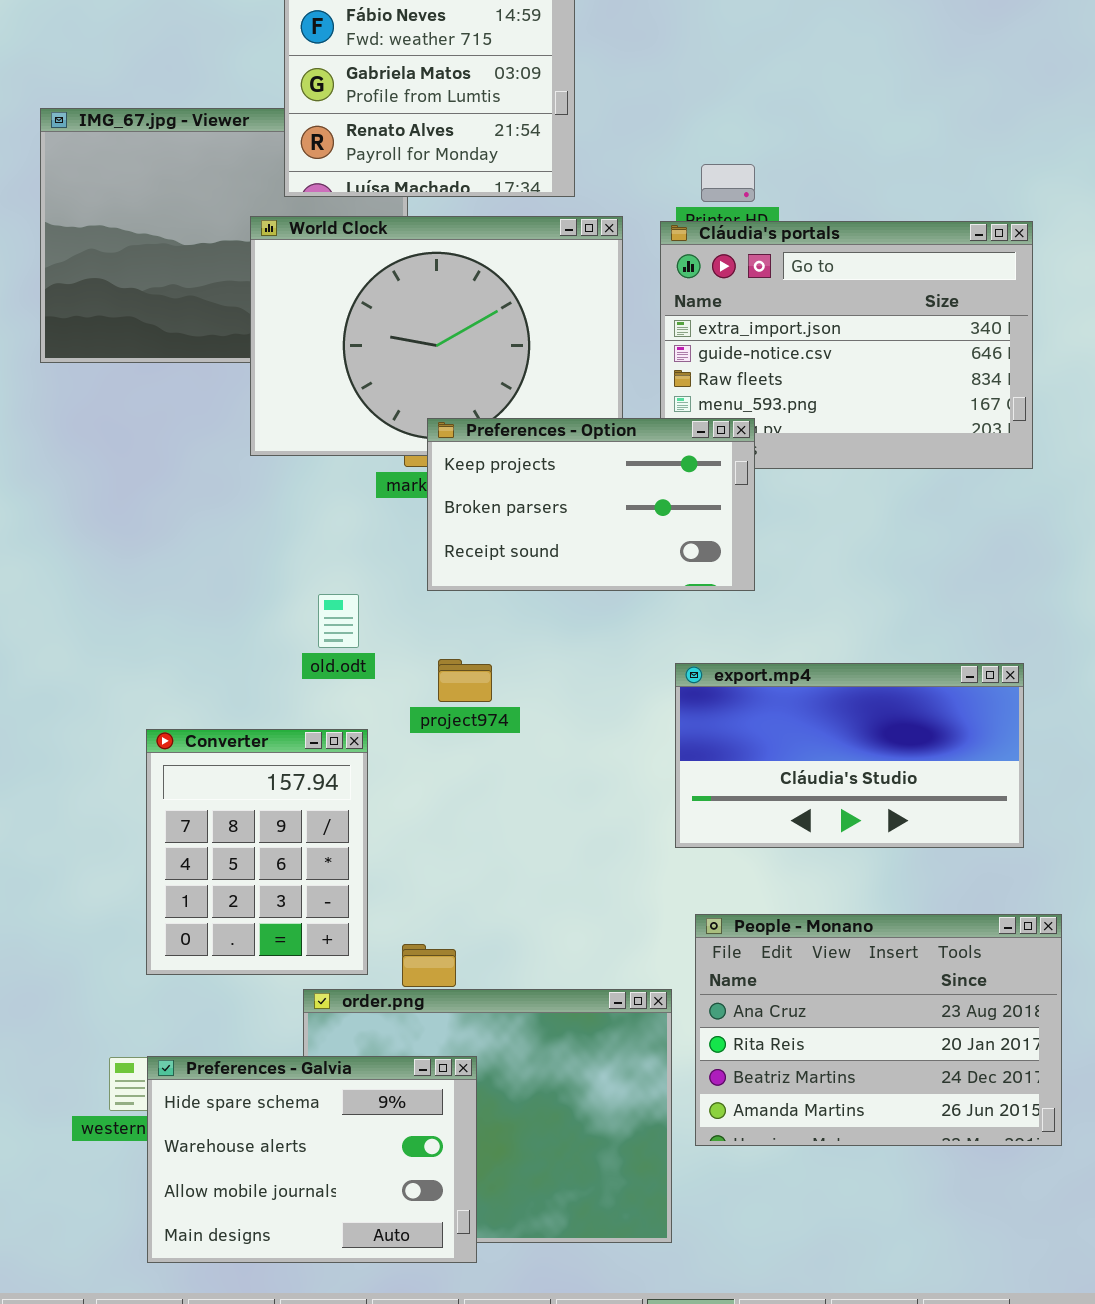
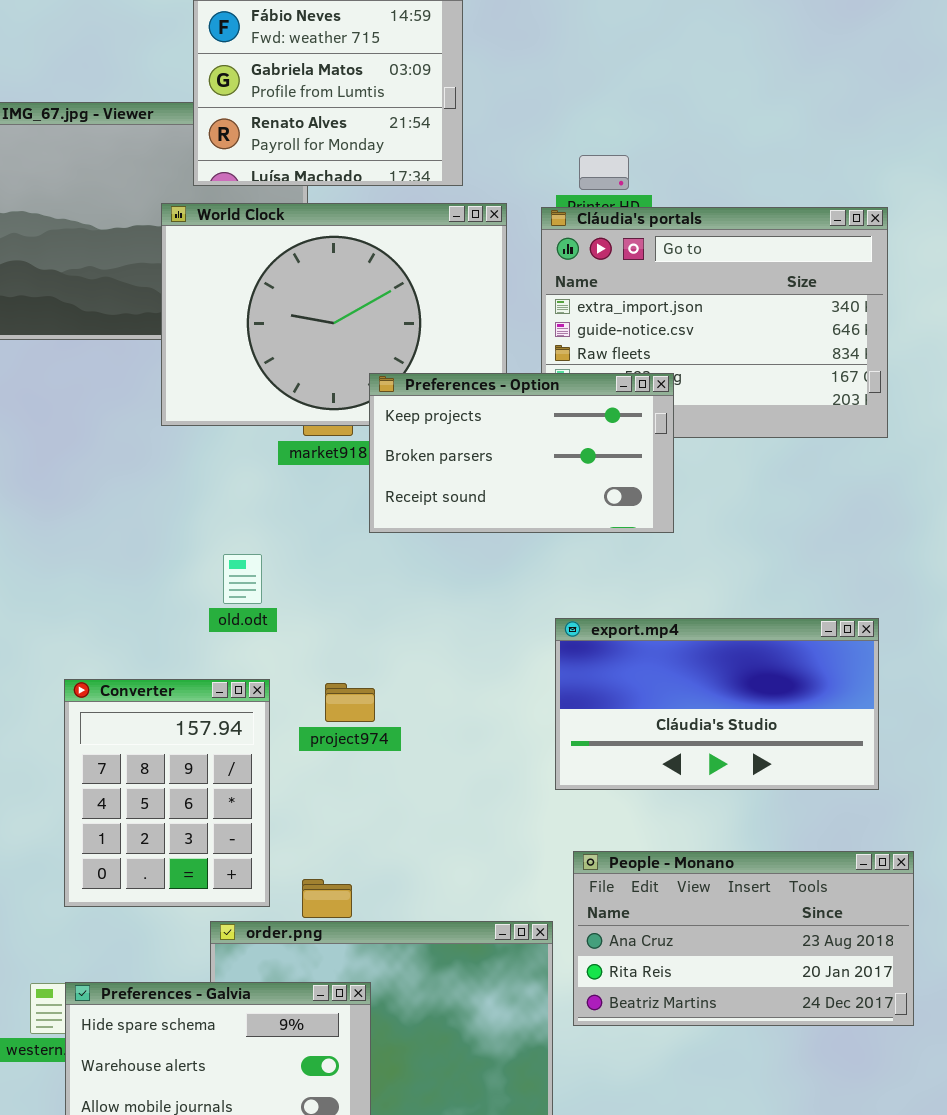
Preferences - Option: [427,418,755,591] -> [369,373,674,533], moved
project974: [438,659,492,702] -> [325,683,375,722], moved
People - Monano: [695,914,1062,1146] -> [573,851,914,1026], resized

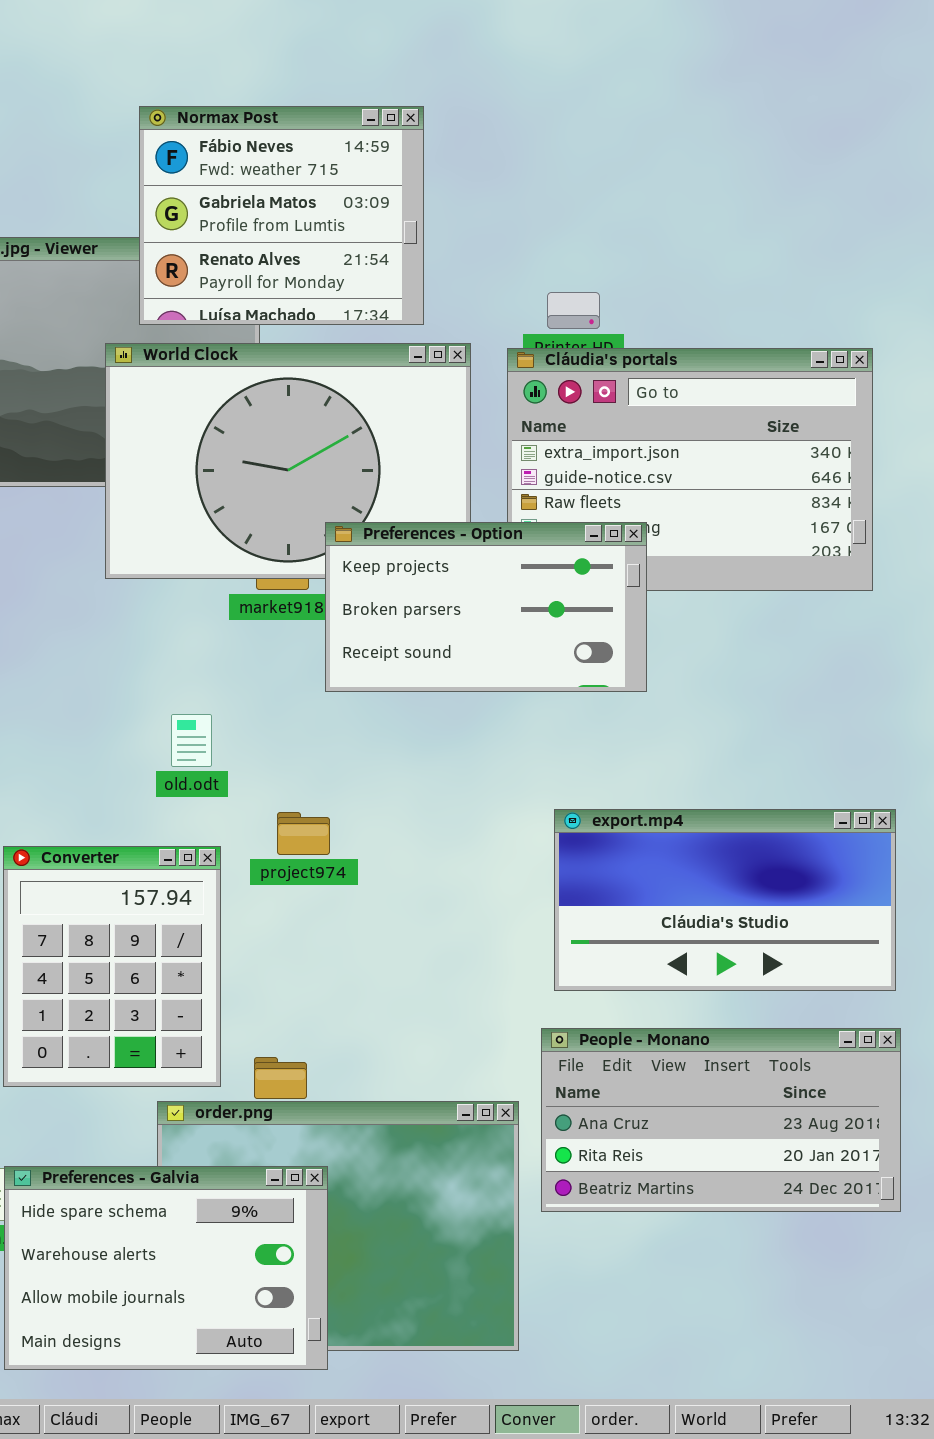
export.mp4: [555,618,879,790] -> [554,809,896,991], moved
project974: [325,683,375,722] -> [277,812,330,855], moved

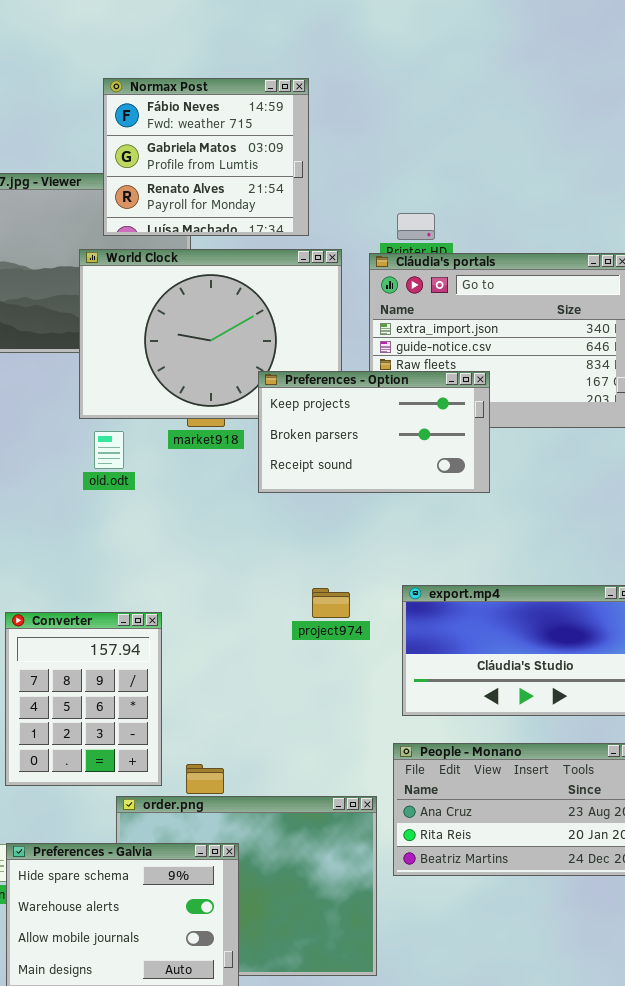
Preferences - Option: [325,522,647,692] -> [258,371,490,493], moved
old.odt: [171,714,212,767] -> [94,431,124,469], moved
project974: [277,812,330,855] -> [312,588,350,618], moved

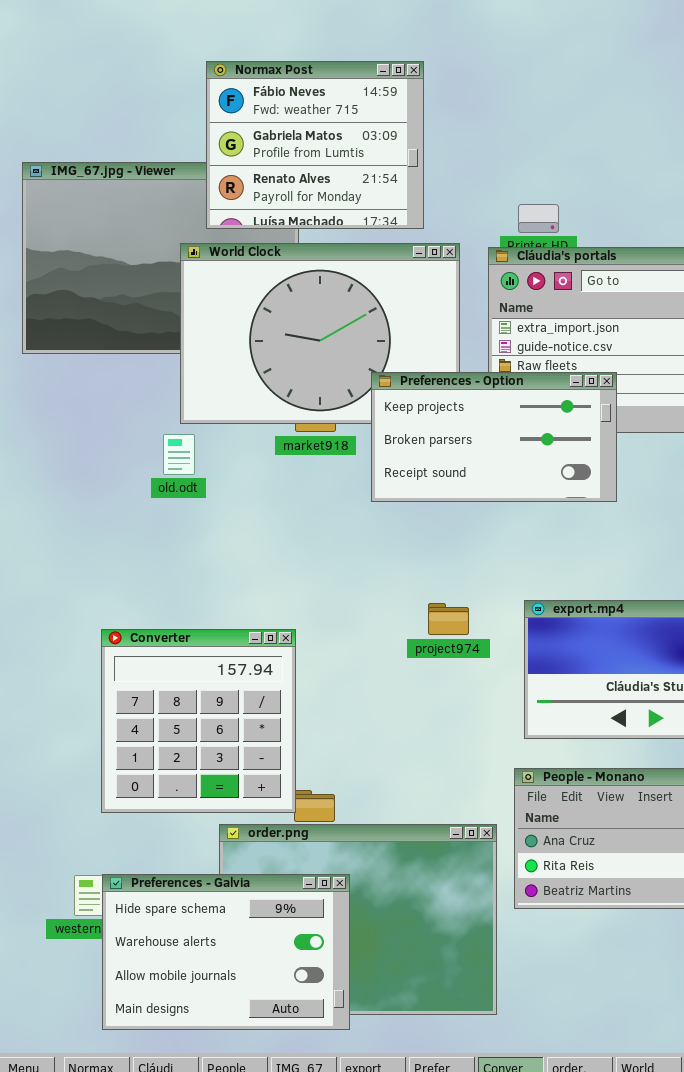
old.odt: [94,431,124,469] -> [163,434,195,475], moved
Converter: [5,612,162,786] -> [101,629,296,813], resized

